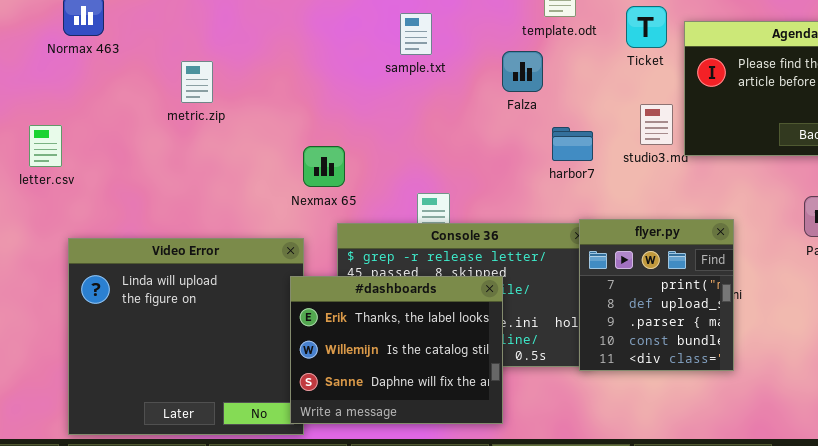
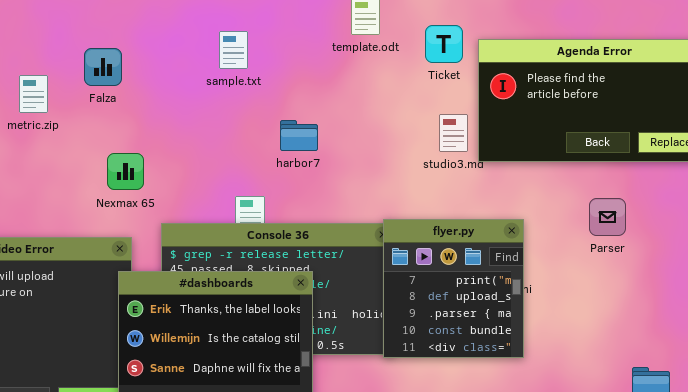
Falza: [502,51,543,92] -> [84,48,122,86], moved
harbor7: [552,127,593,161] -> [280,120,318,151], moved
Nexmax 65: [303,146,345,187] -> [107,153,144,190], moved

